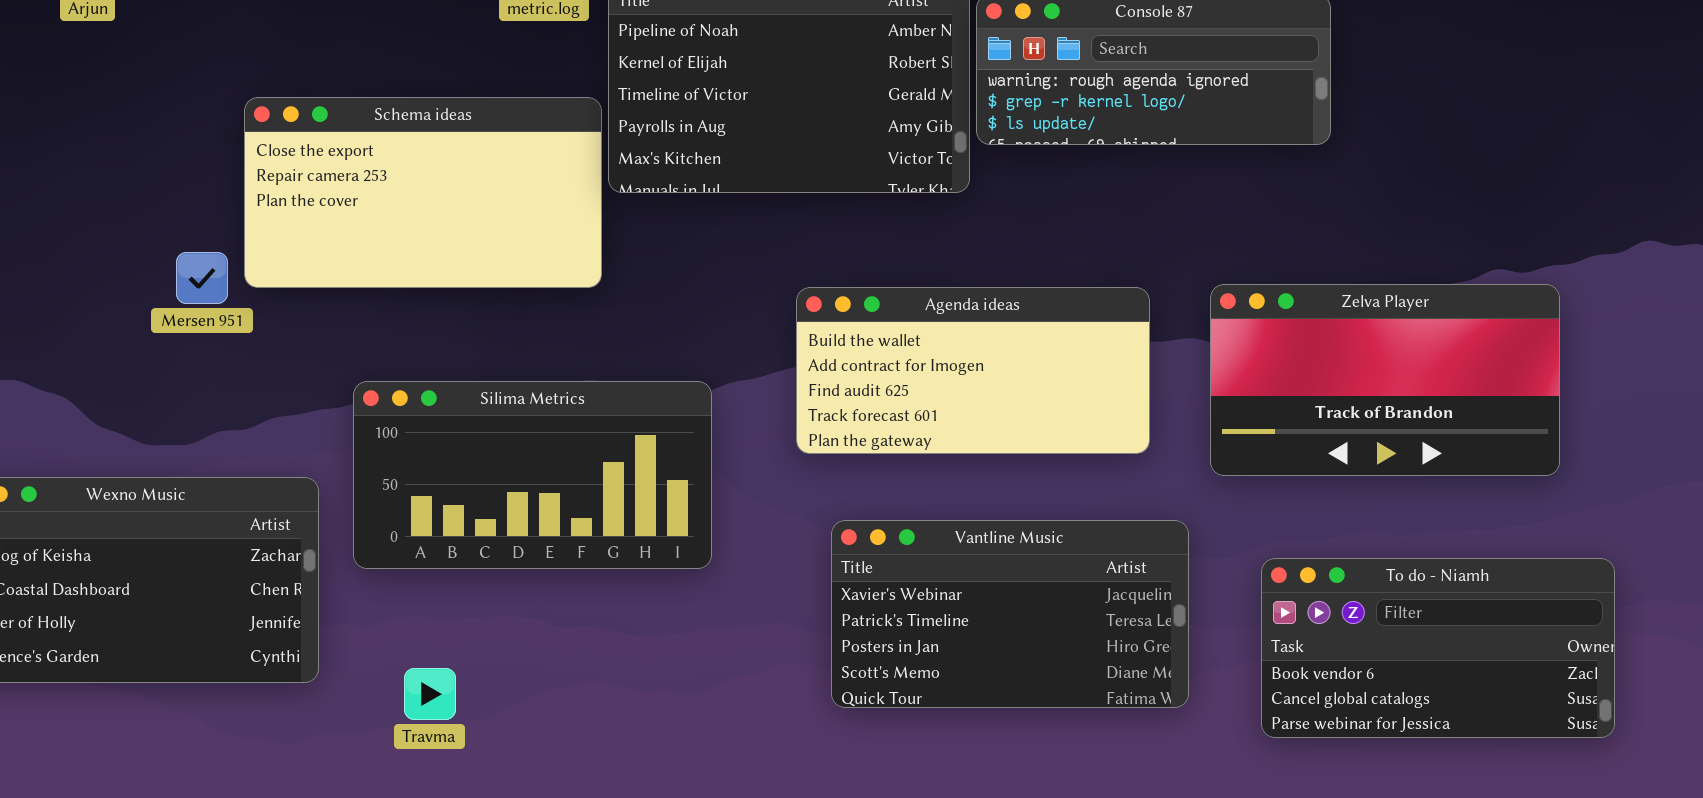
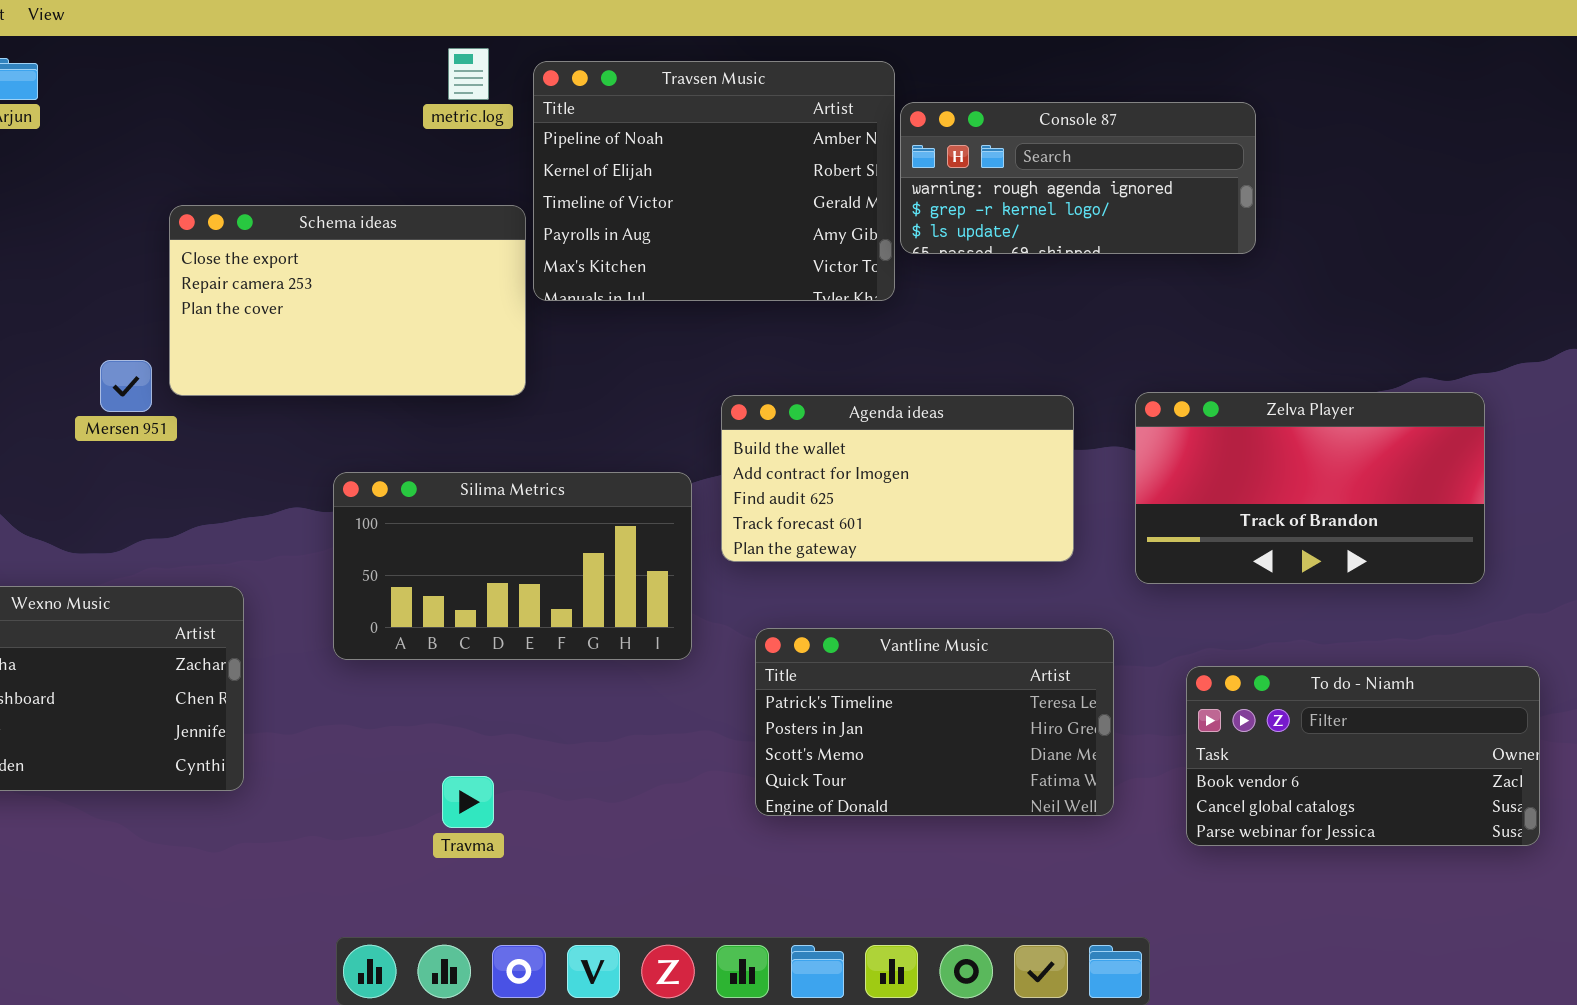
Silima Metrics: [353,381,712,569] -> [333,472,692,660], moved
Vantline Music: [831,520,1189,708] -> [755,628,1114,816], scrolled down 1 row
Travma: [404,668,456,720] -> [442,776,494,828], moved

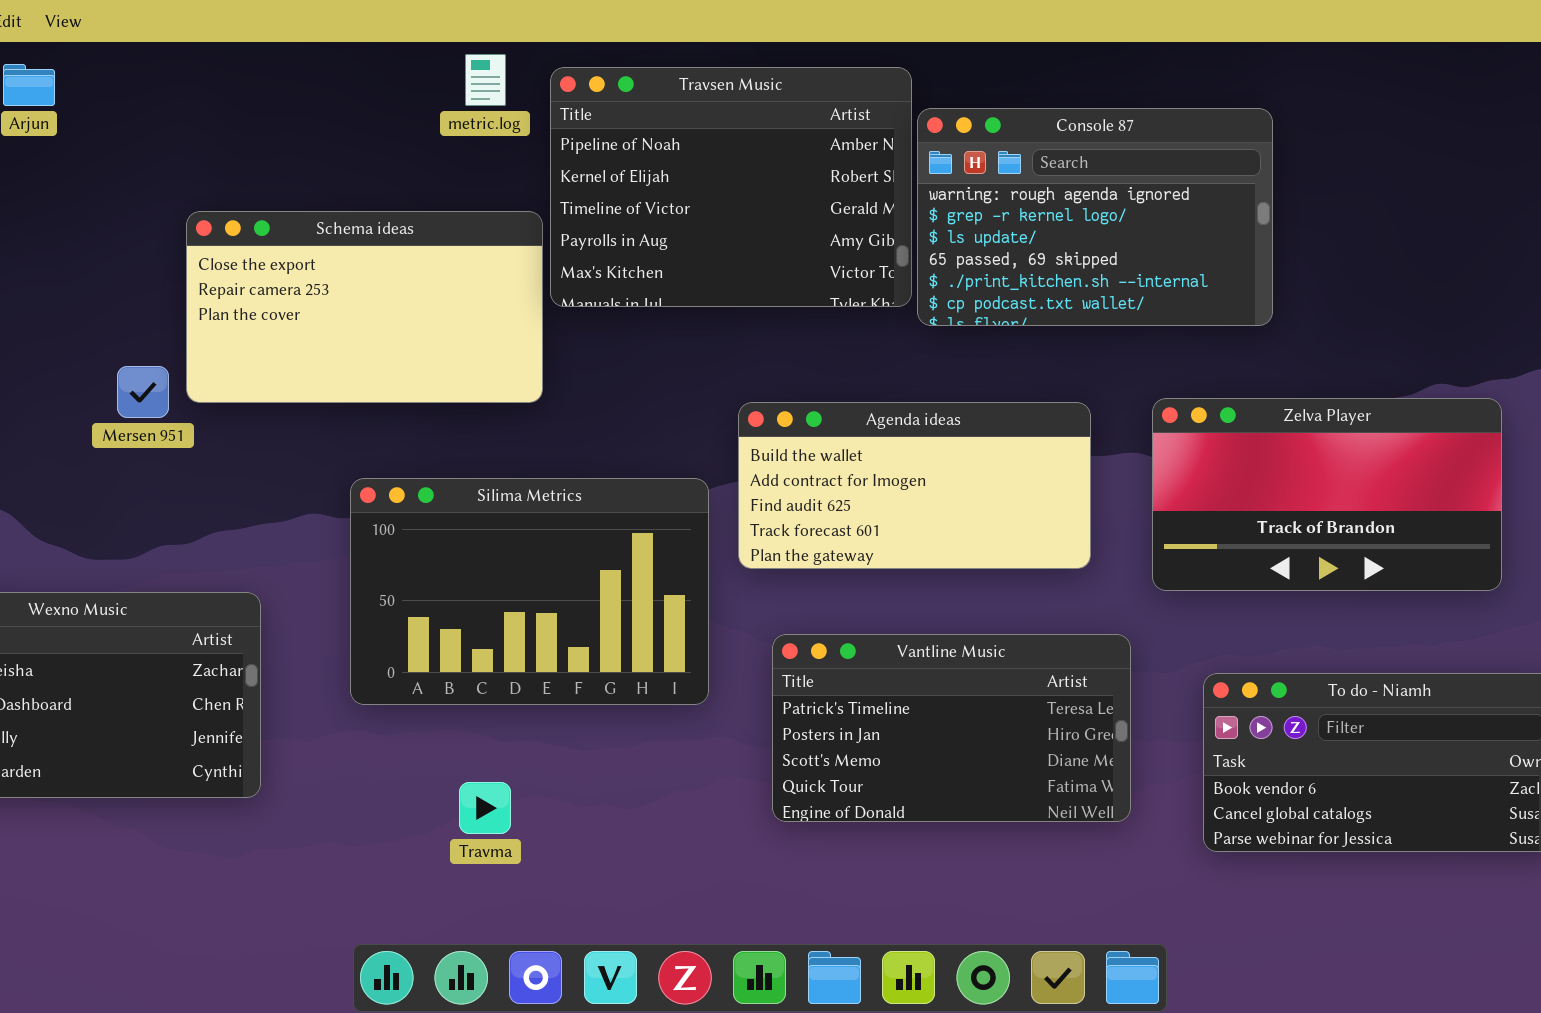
Console 87: [900,102,1256,254] -> [917,108,1273,326], resized
Silima Metrics: [333,472,692,660] -> [350,478,709,705], resized

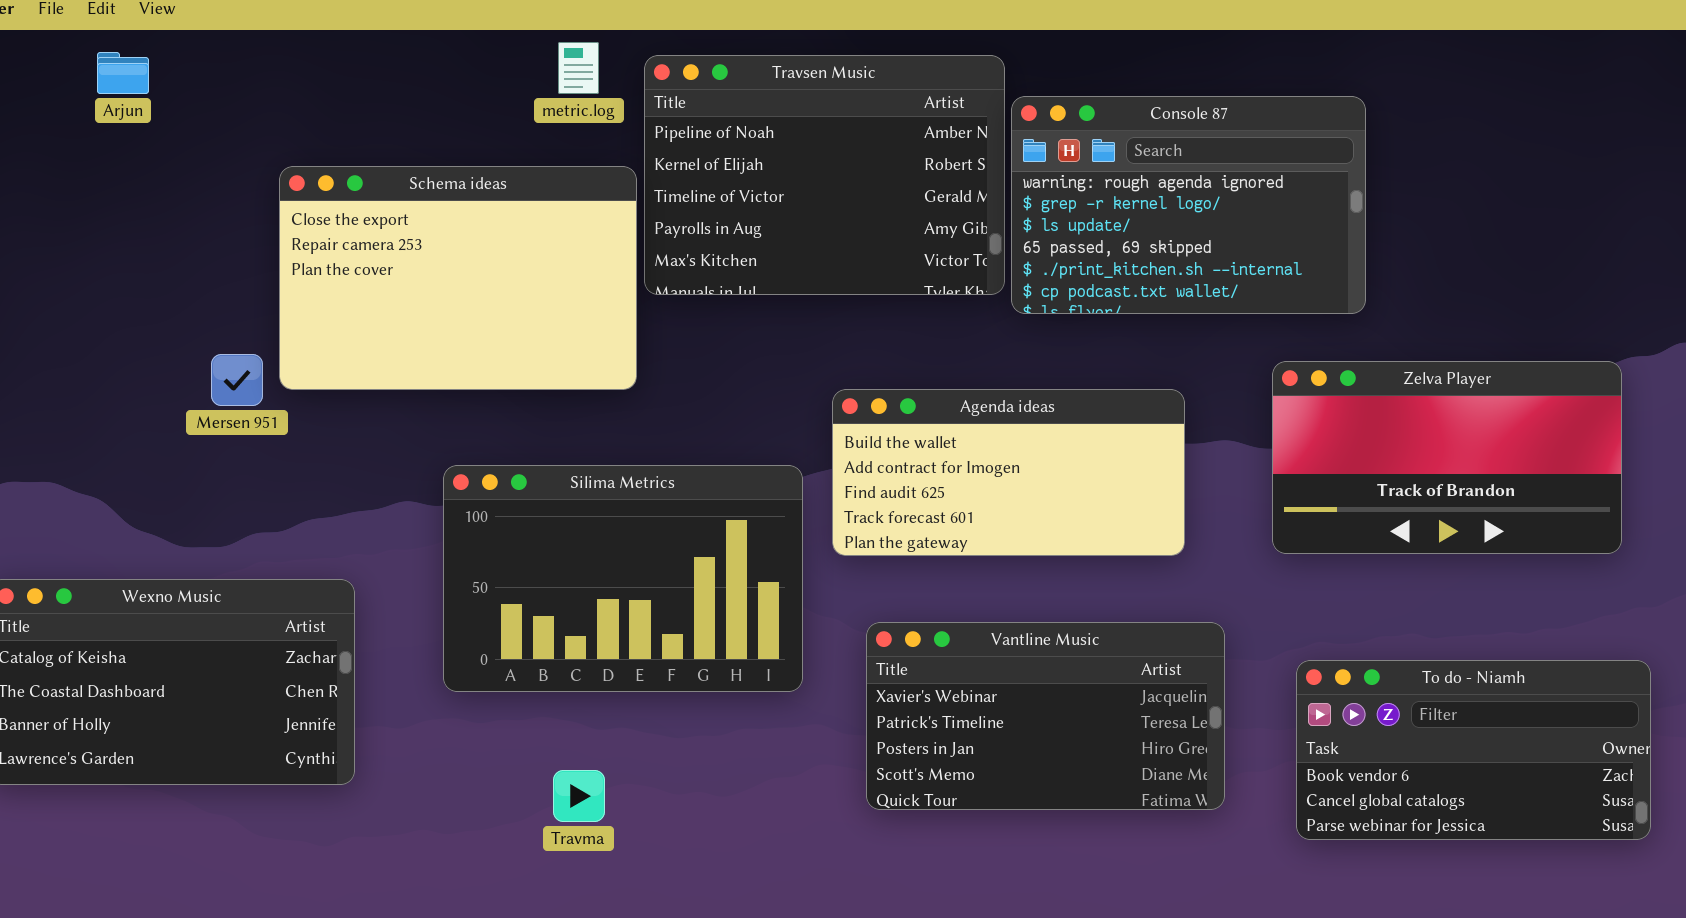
Schema ideas: [186,211,543,403] -> [279,166,637,390], resized
Zelva Player: [1152,398,1502,591] -> [1272,361,1622,554], moved
Vantline Music: [772,634,1131,822] -> [866,622,1225,810], scrolled up 1 row

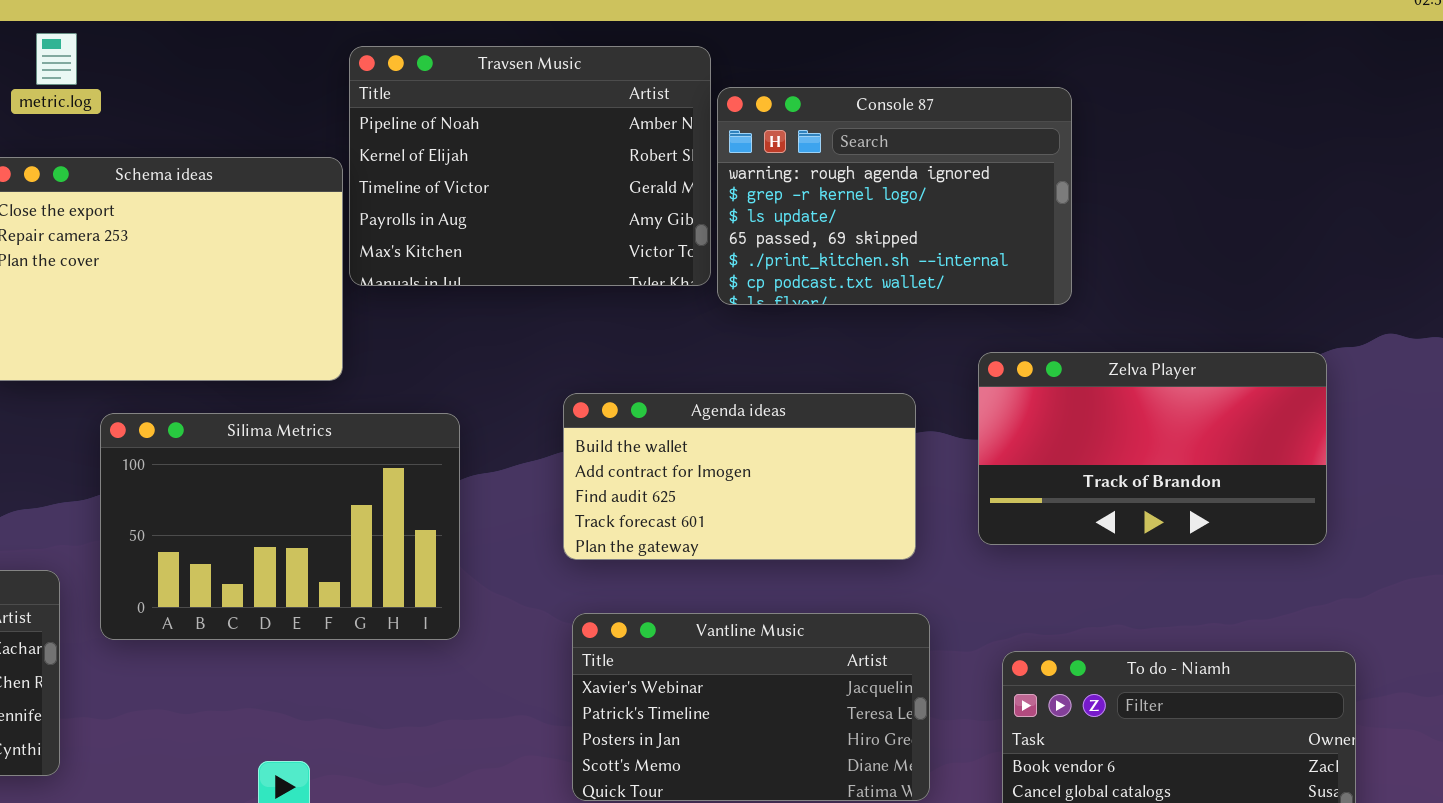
metric.log: [558,42,599,94] -> [36,33,77,85], moved
Agenda ideas: [832,389,1185,556] -> [563,393,916,560], moved
Silima Metrics: [443,465,803,692] -> [100,413,460,640], moved

